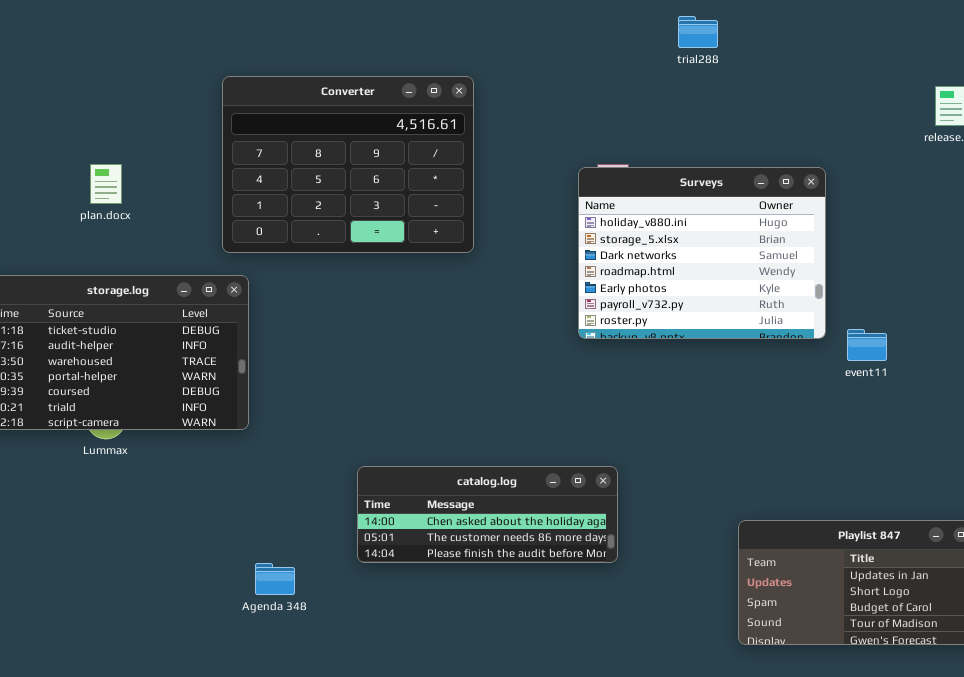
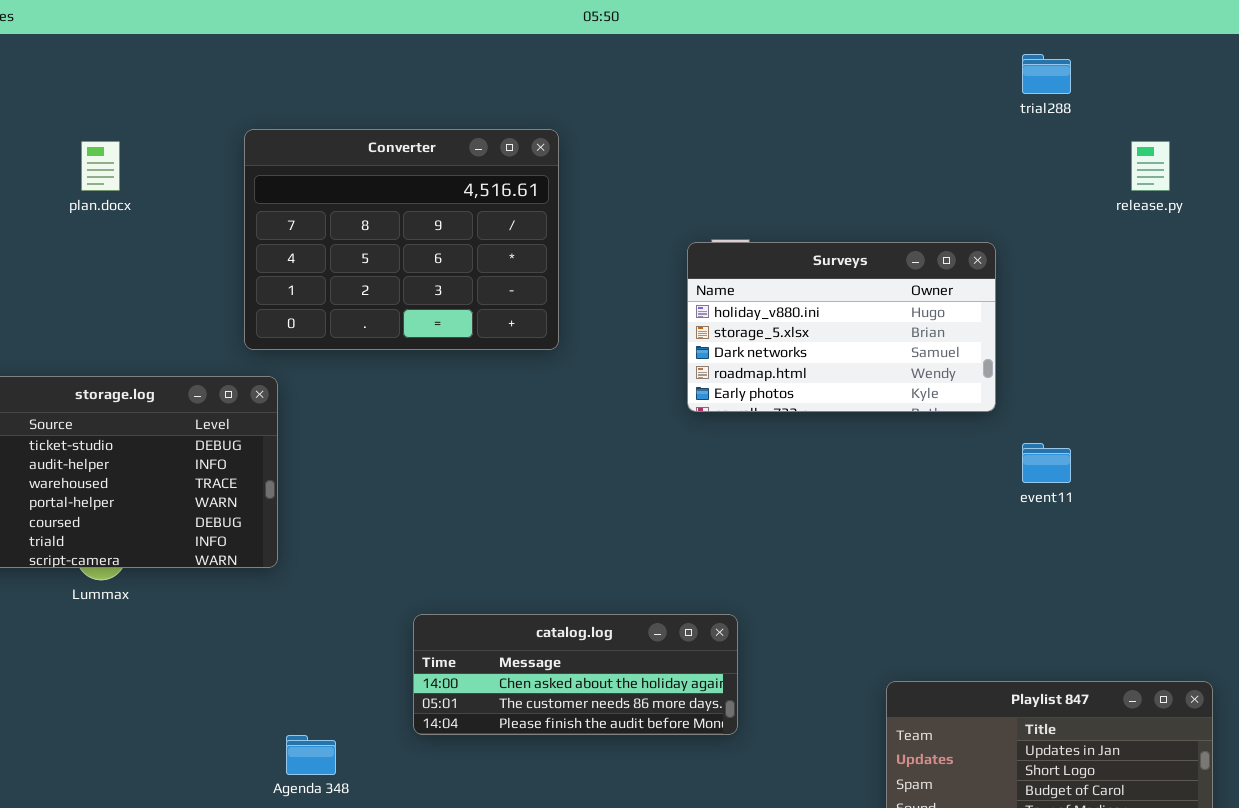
trial288: [678,16,718,48] -> [1022,54,1071,94], moved
plan.docx: [90,164,122,204] -> [81,141,120,191], moved
Surveys: [578,167,826,339] -> [687,242,996,412], resized

